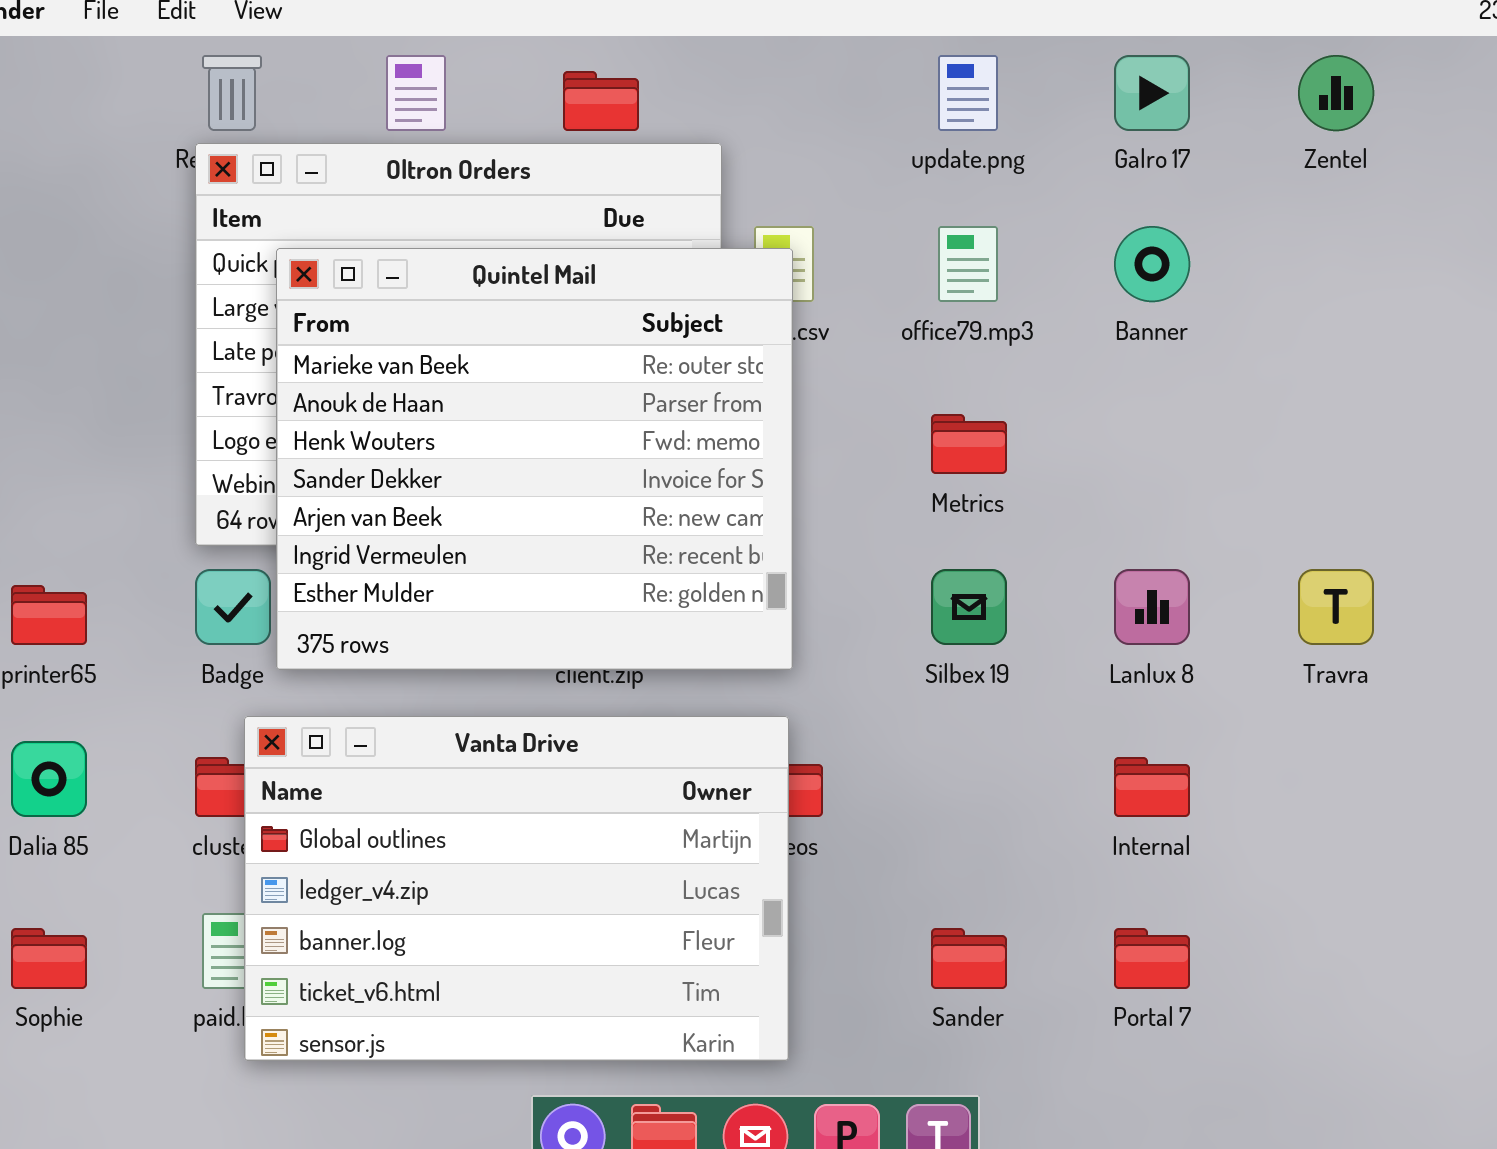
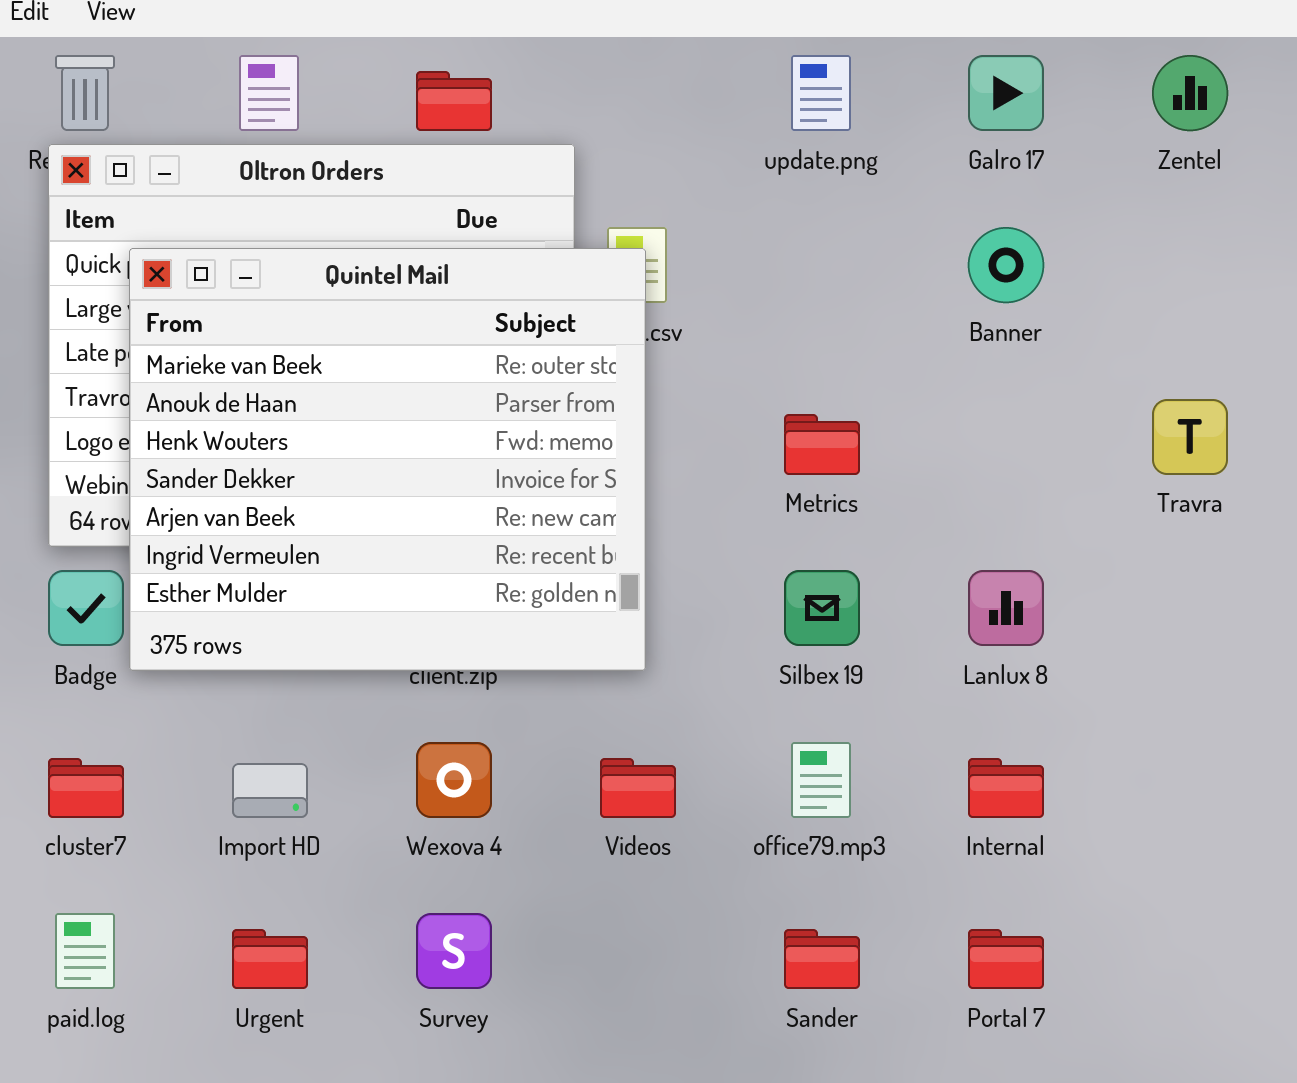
office79.mp3: [938,226,998,302] -> [791,742,851,818], moved
Travra: [1298,569,1374,645] -> [1152,399,1228,475], moved
Vanta Drive: [244,716,789,1061] -> none, closed

